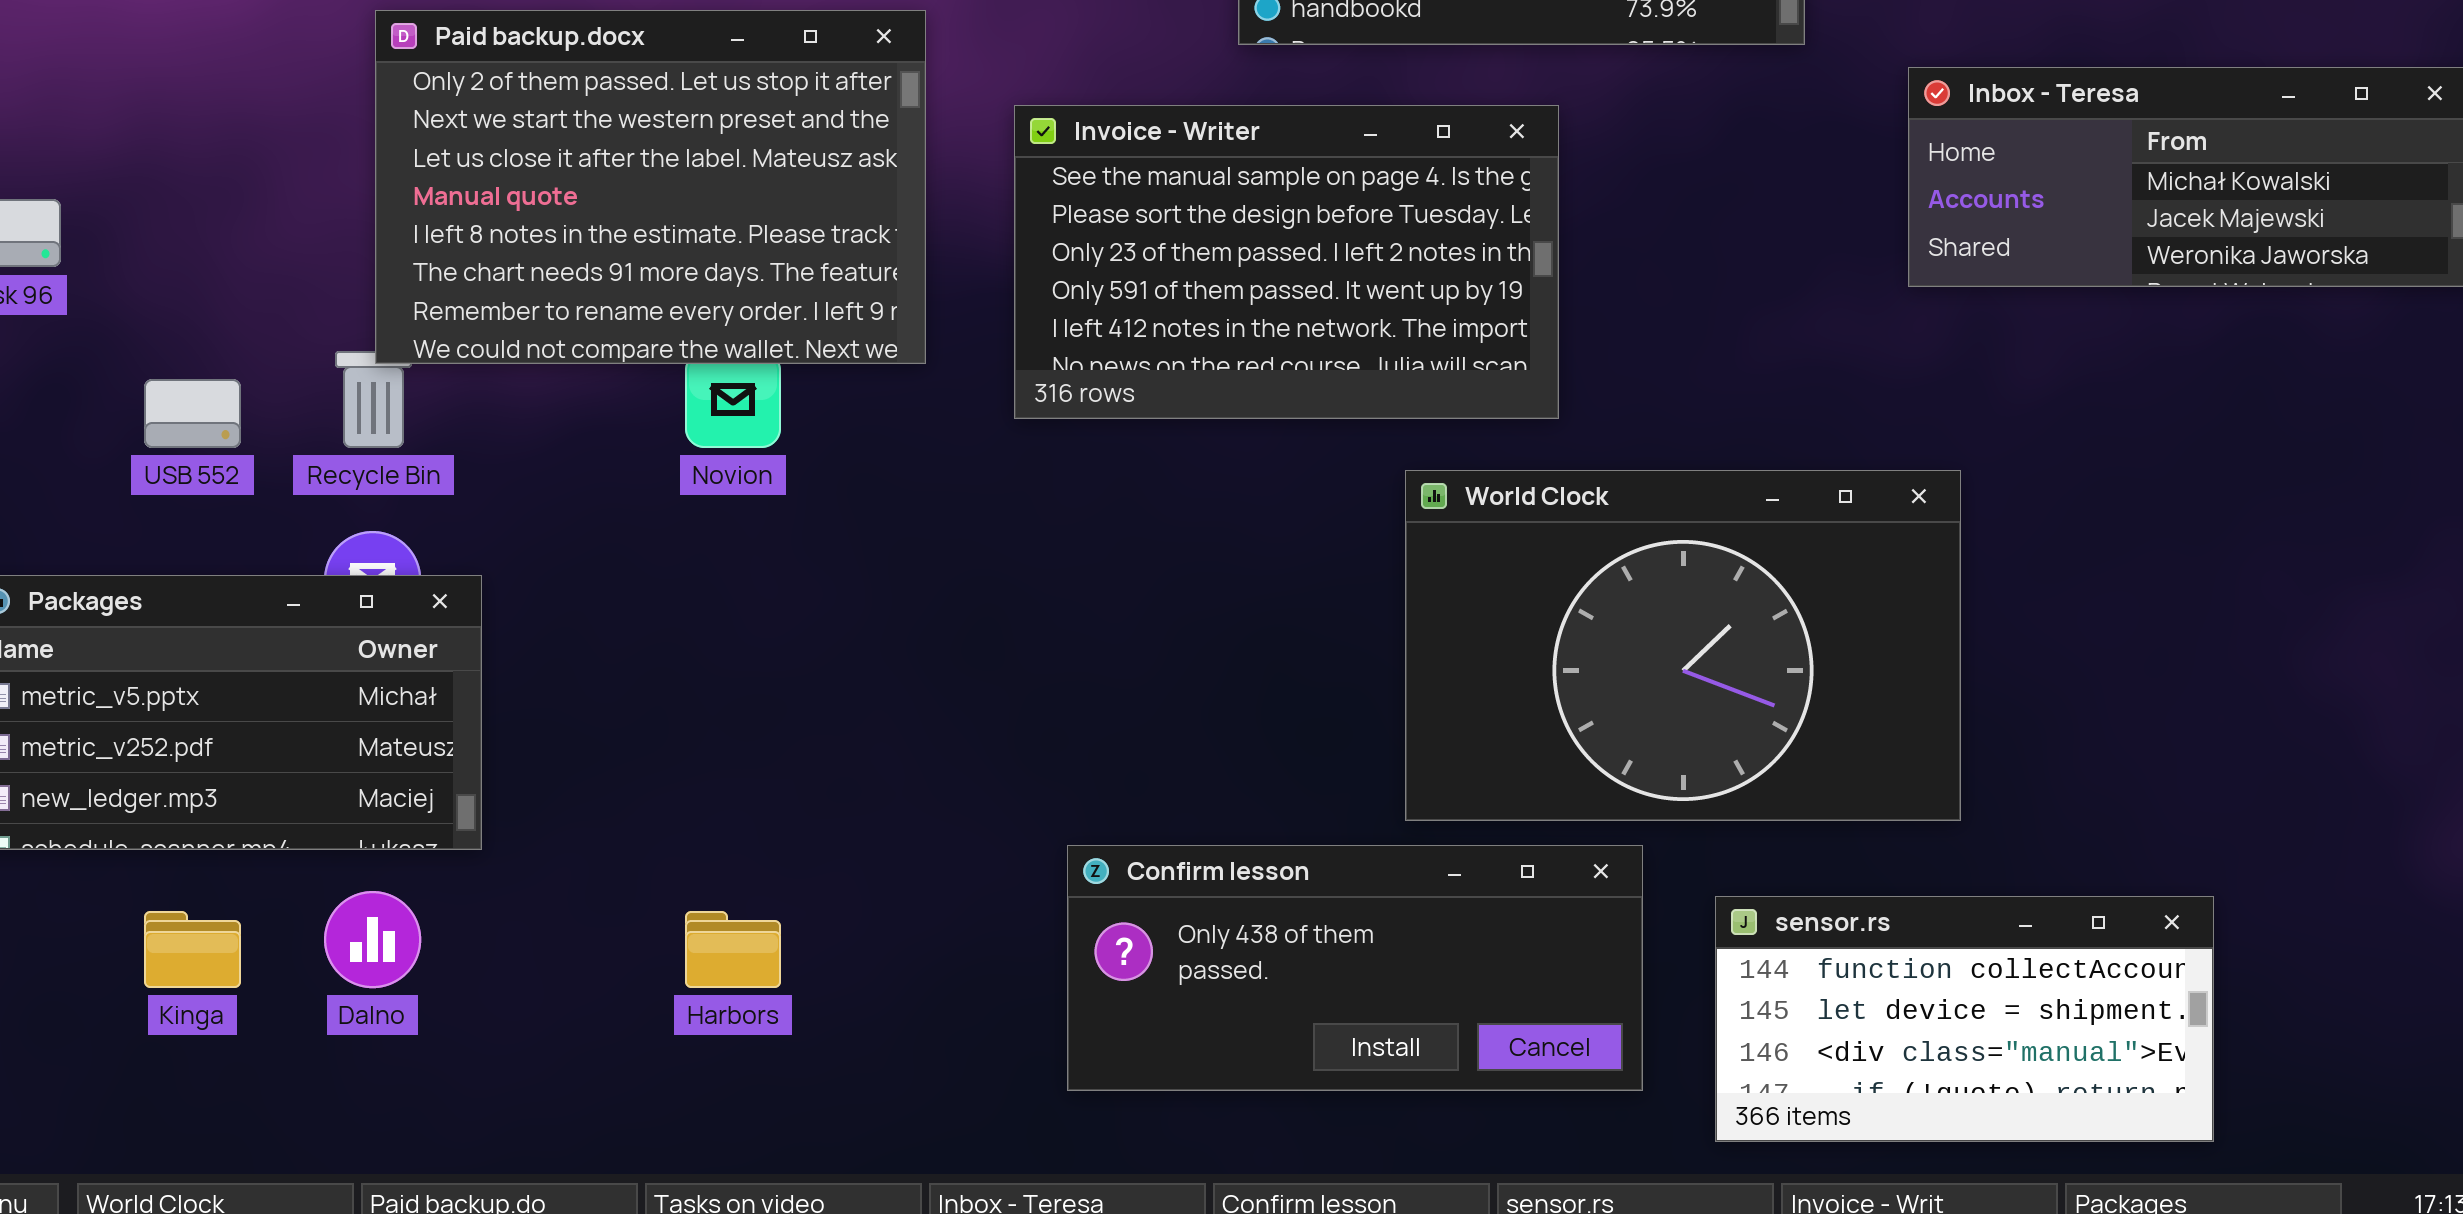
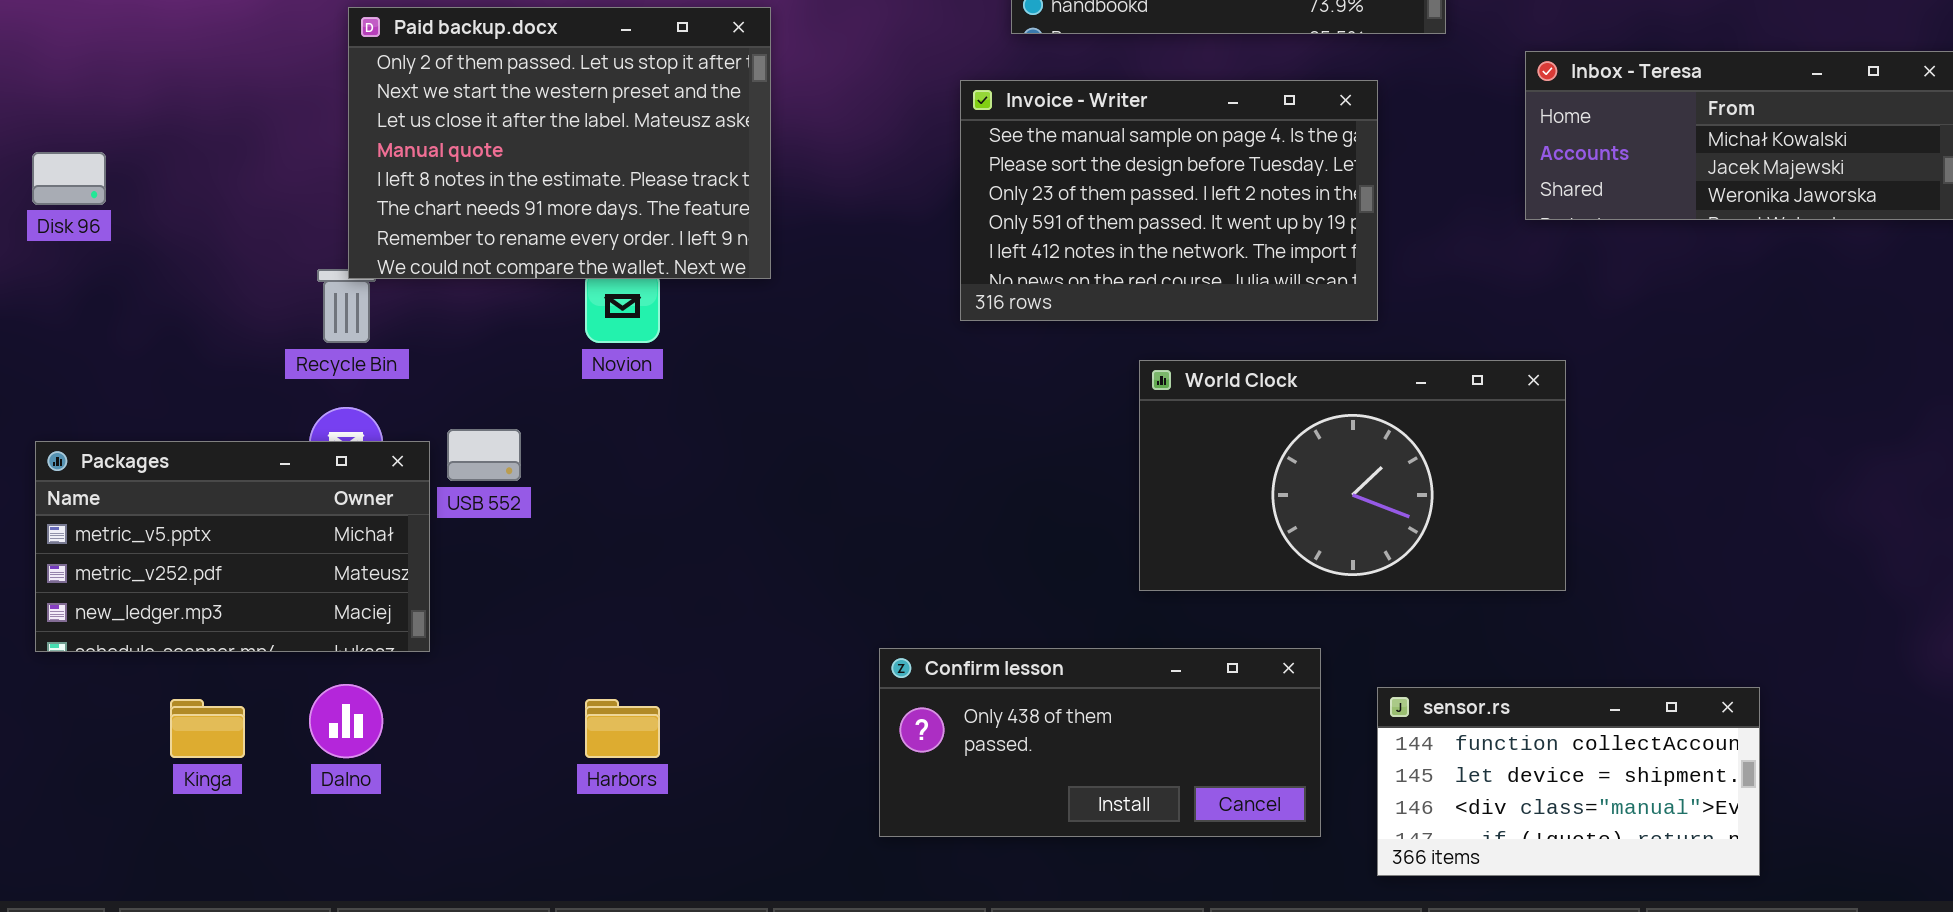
Invoice - Writer: [1014,105,1559,419] -> [960,80,1378,321], moved
USB 552: [144,379,241,448] -> [447,429,521,481], moved
World Clock: [1405,470,1961,821] -> [1139,360,1566,591], resized

